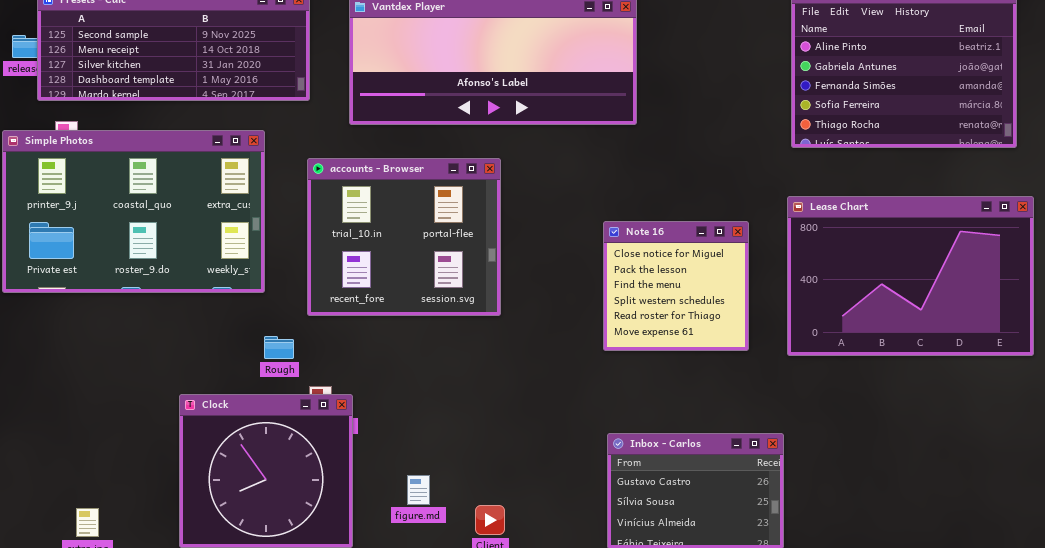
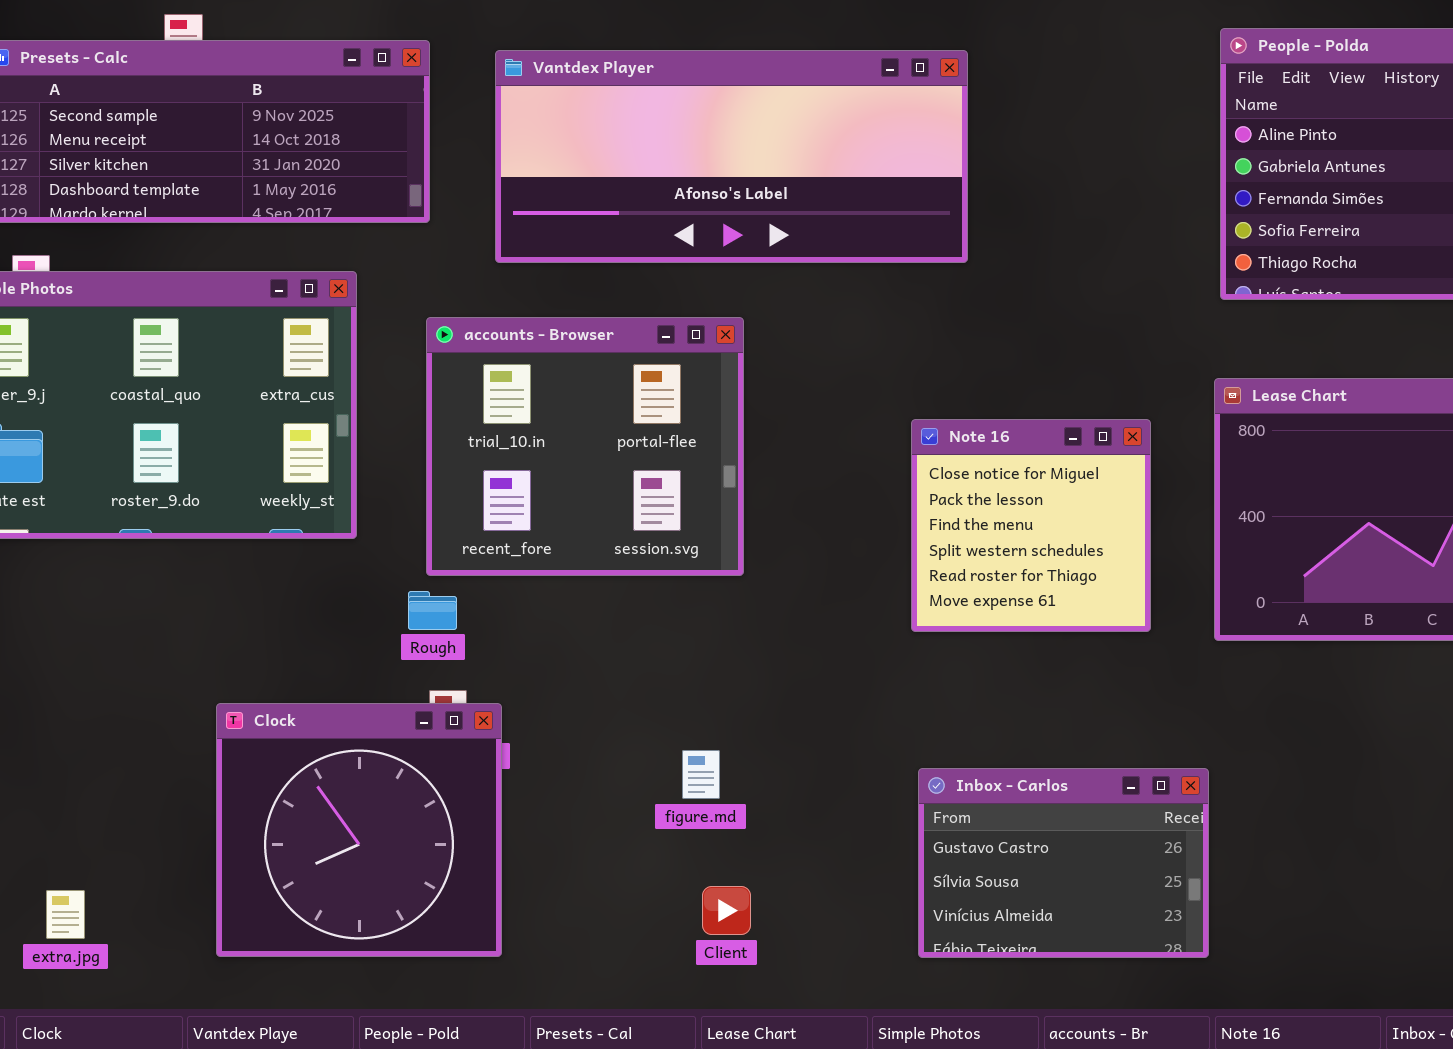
Rough: [264,336,294,359] -> [408,591,457,630], moved
figure.md: [407,475,430,505] -> [682,750,720,799], moved

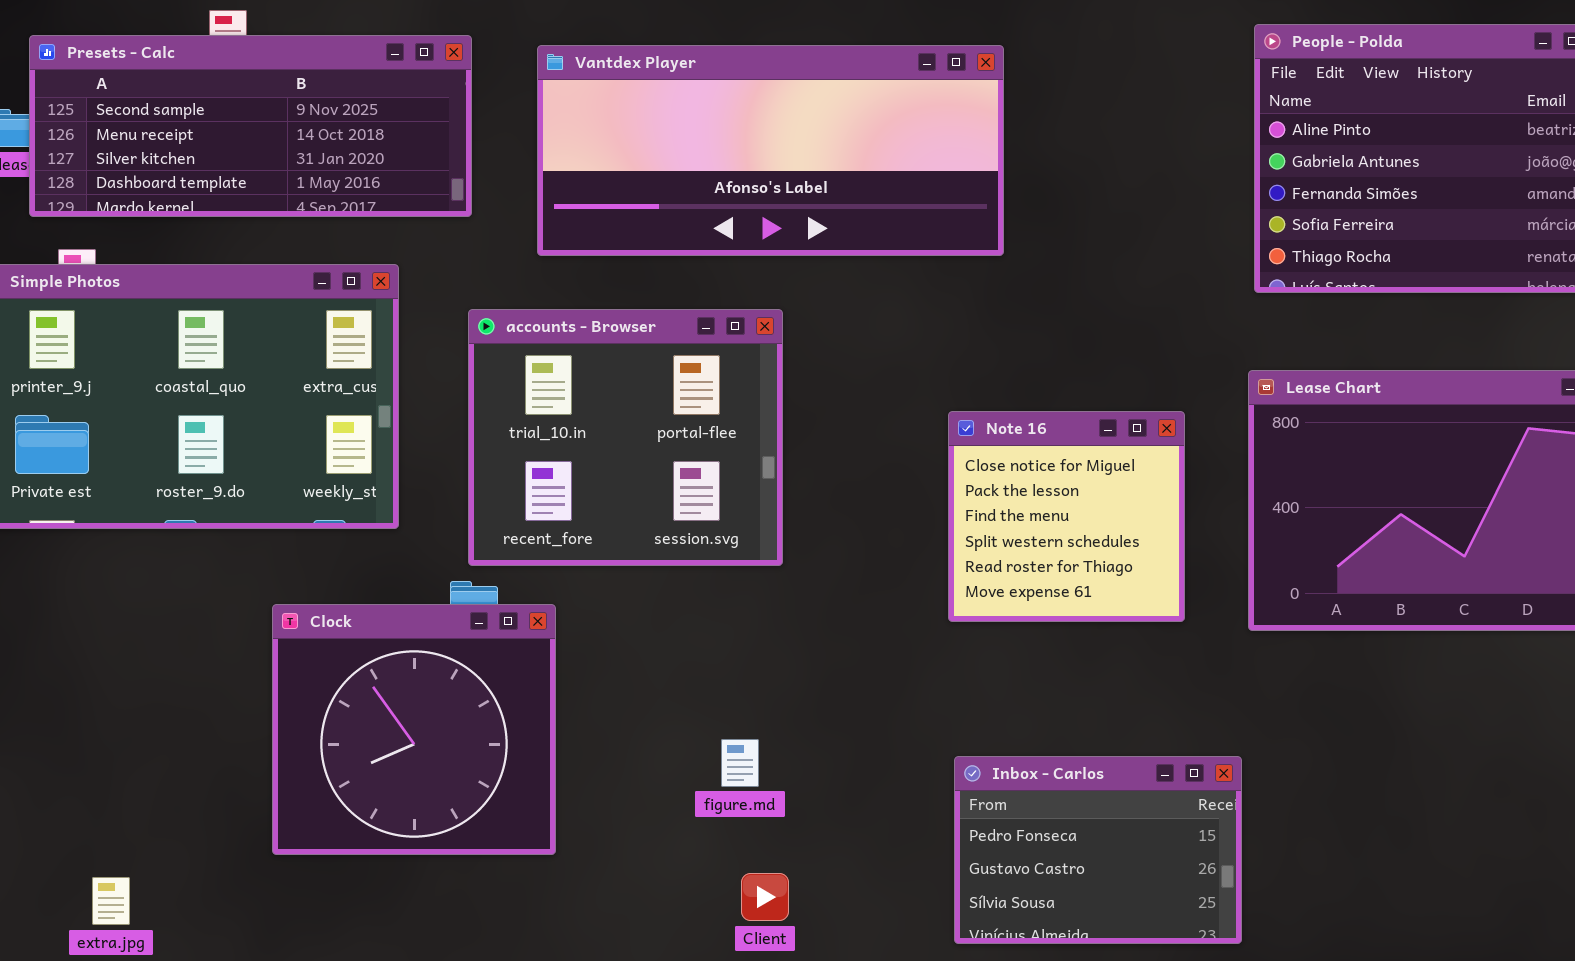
Clock: [216,703,502,957] -> [272,604,556,855], moved
Inbox - Carlos: [918,768,1209,958] -> [954,756,1242,944], scrolled up 1 row

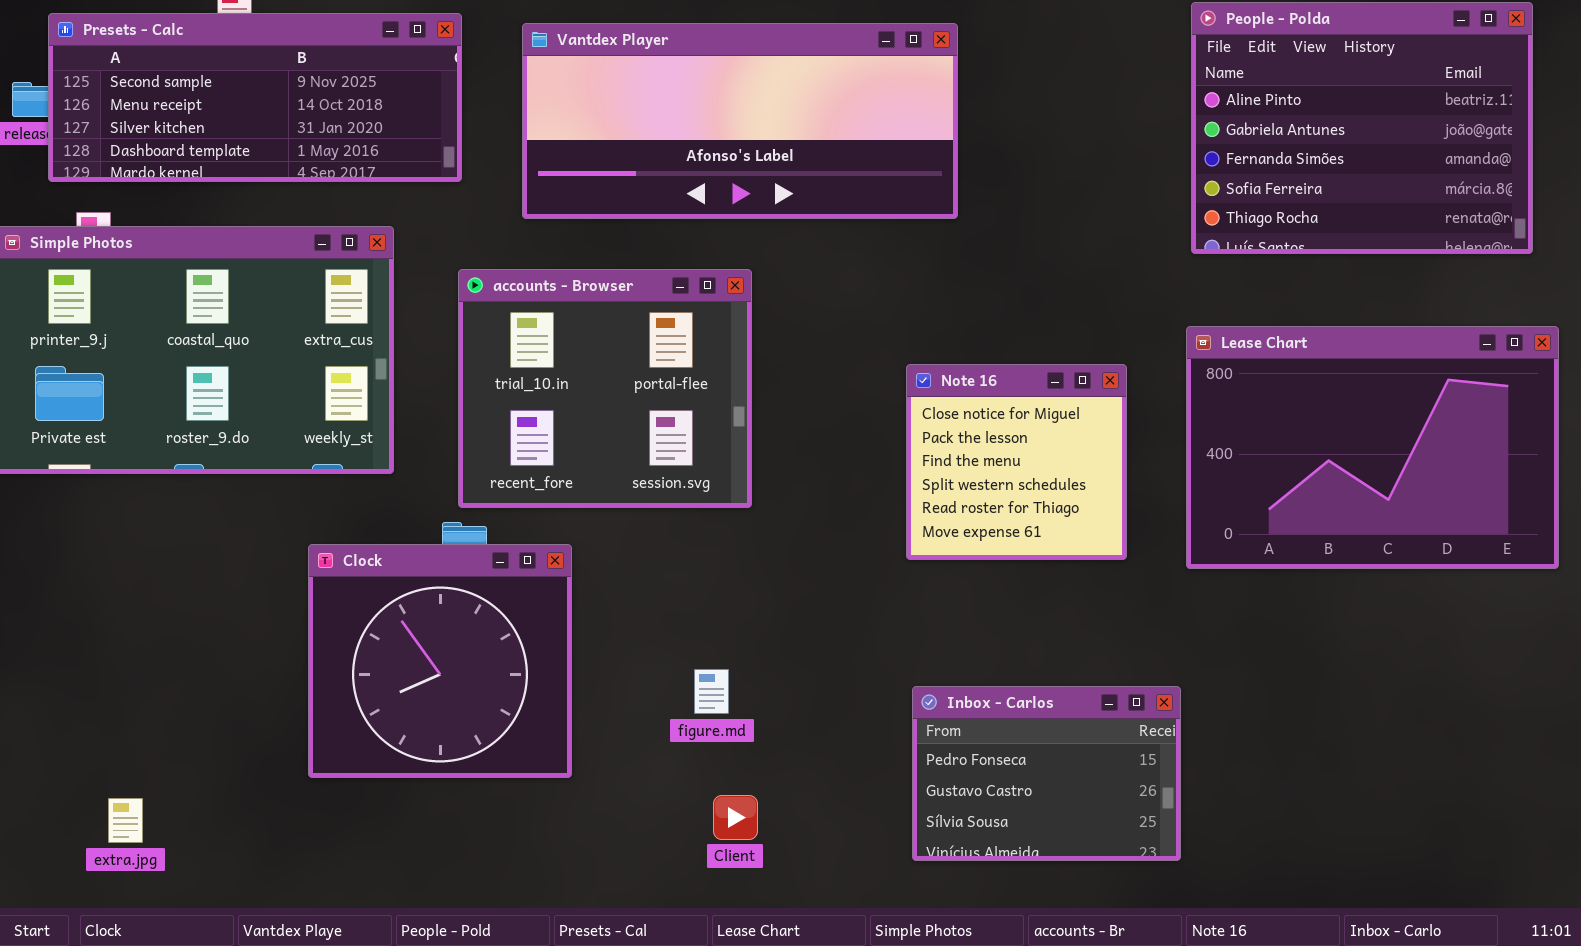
Clock: [272,604,556,855] -> [308,544,572,778], moved

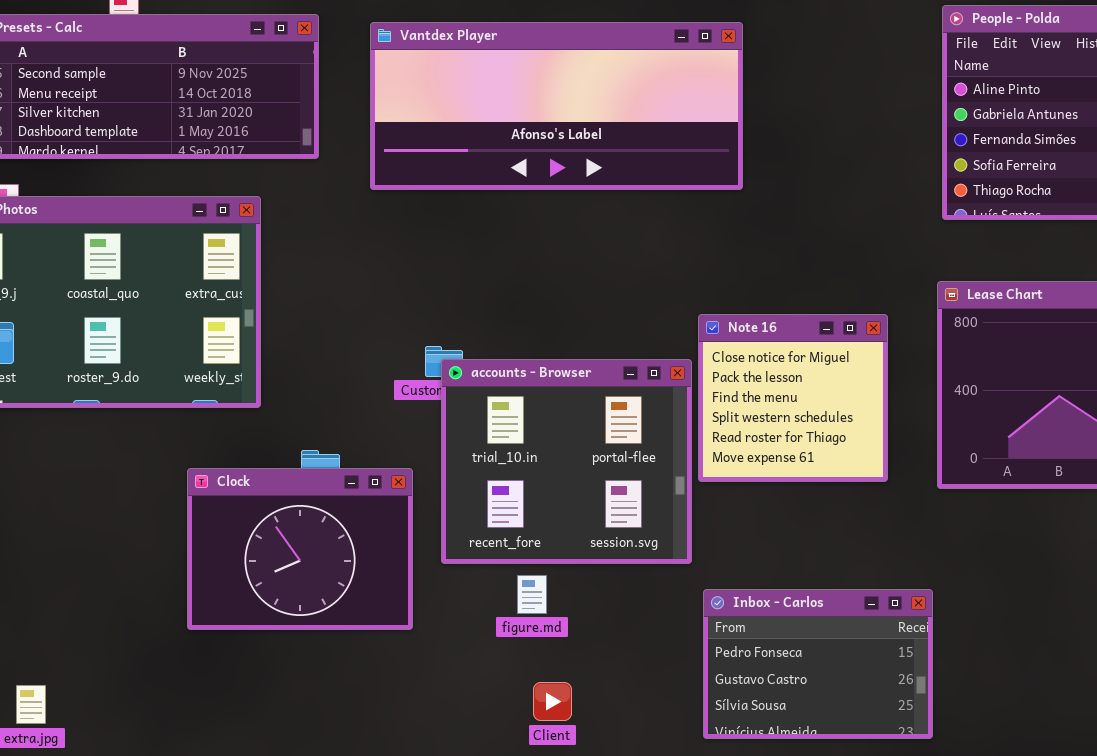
accounts - Browser: [458,269,752,508] -> [441,359,692,564], moved
Clock: [308,544,572,778] -> [187,468,413,630], resized

